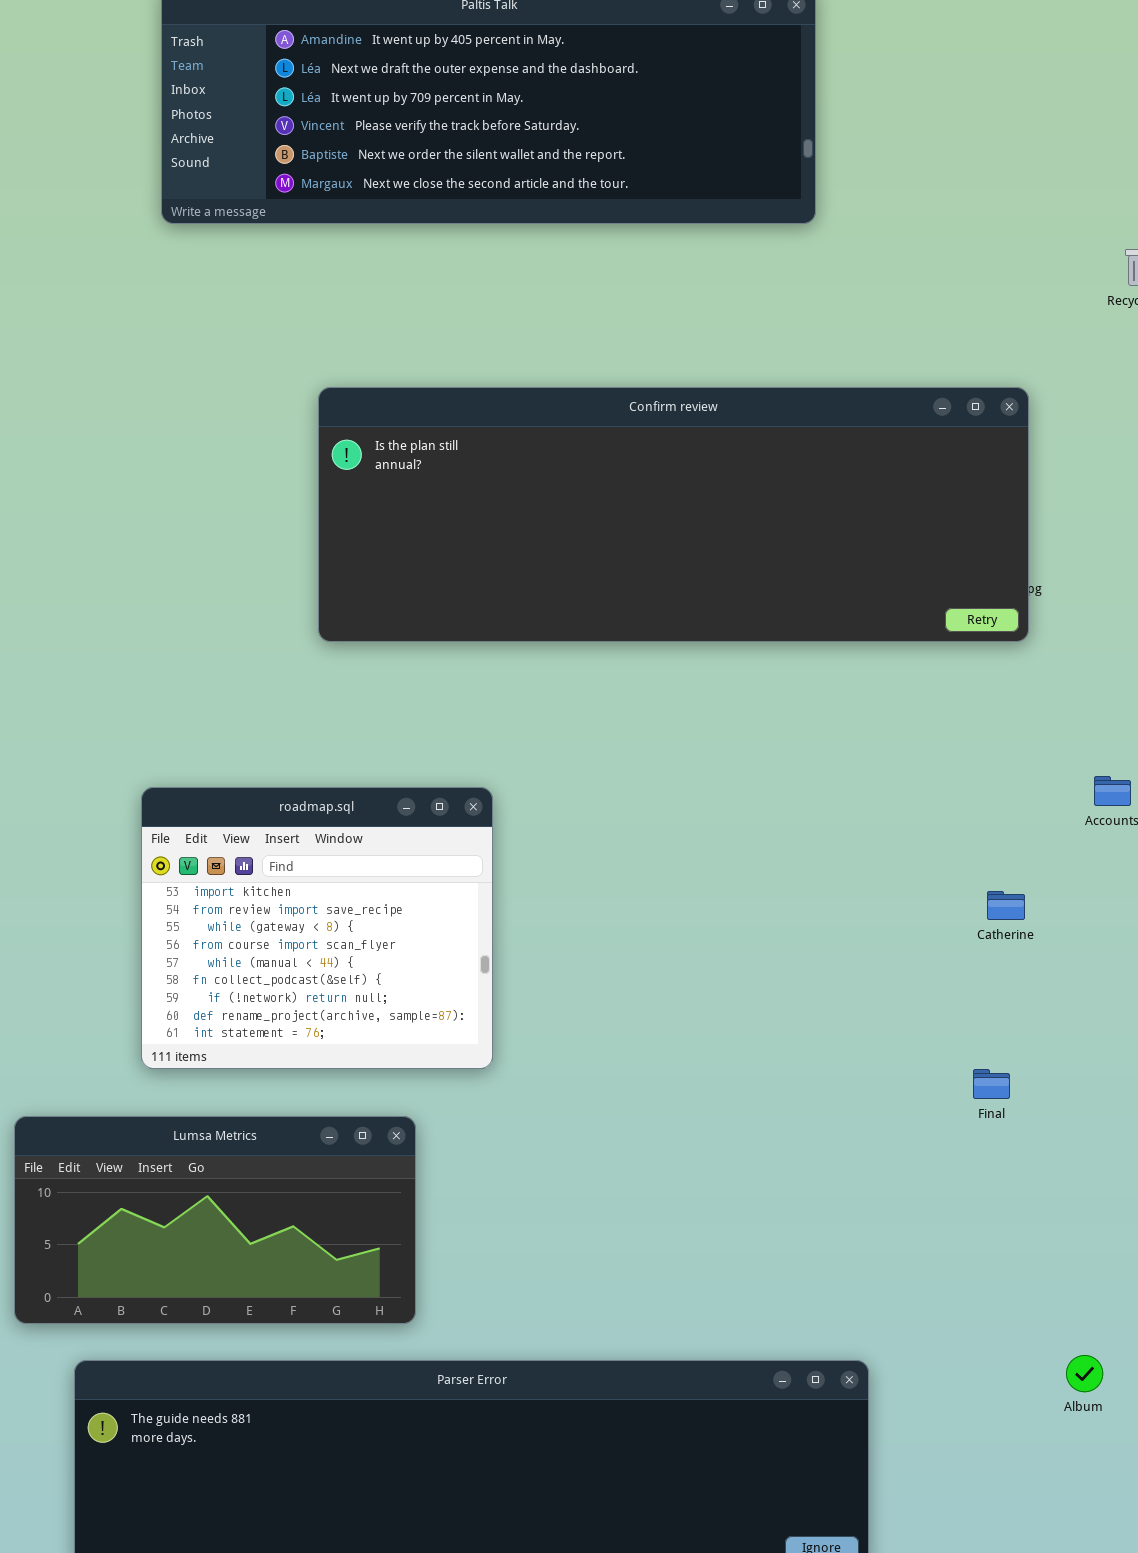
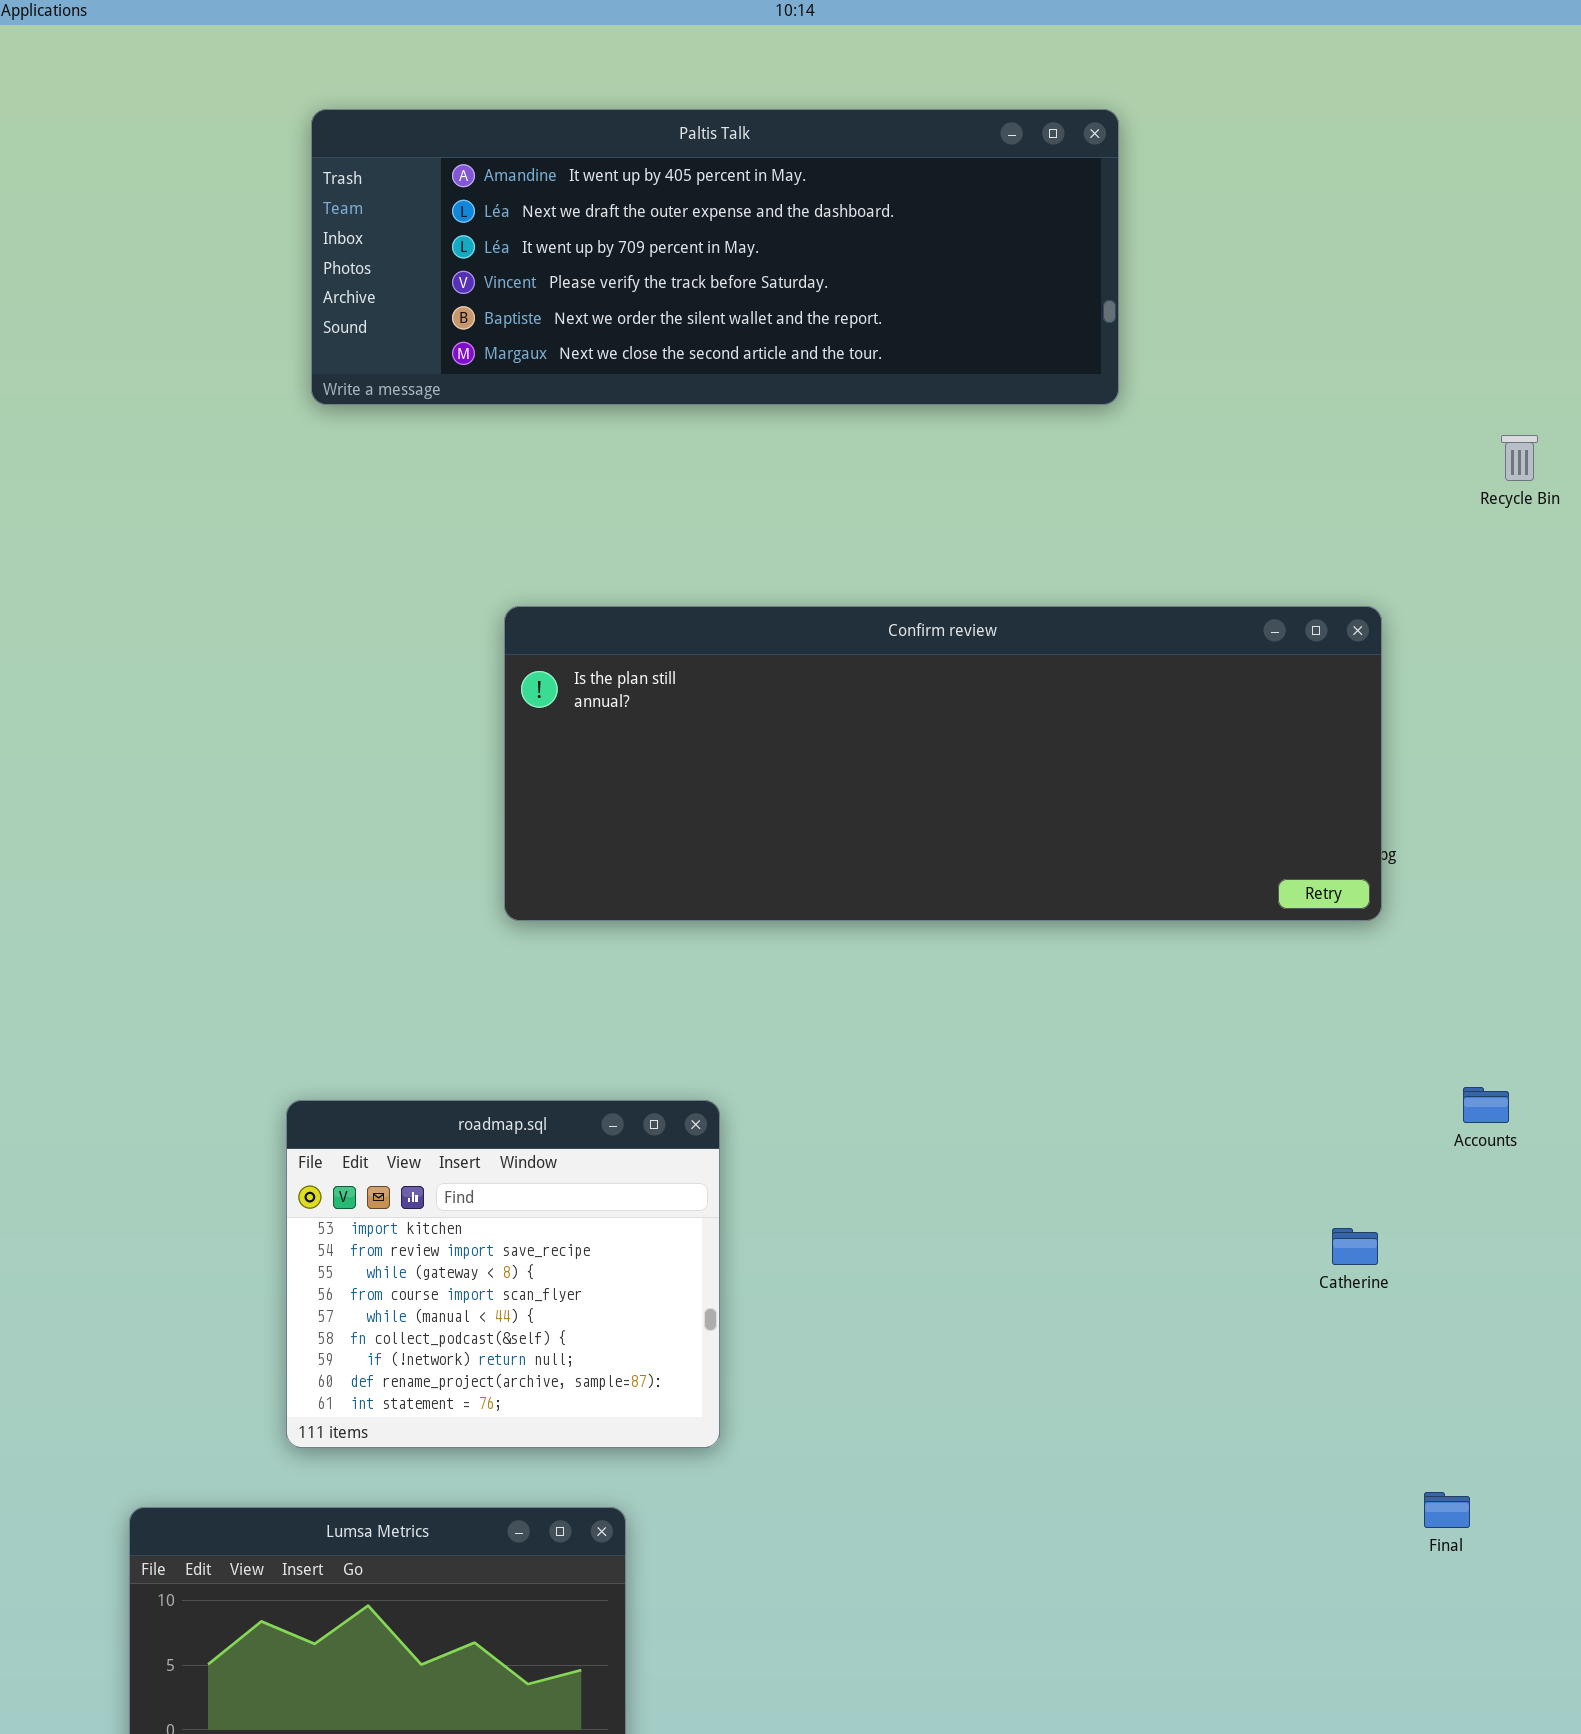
Final: [973,1069,1010,1099] -> [1424,1492,1470,1528], moved

